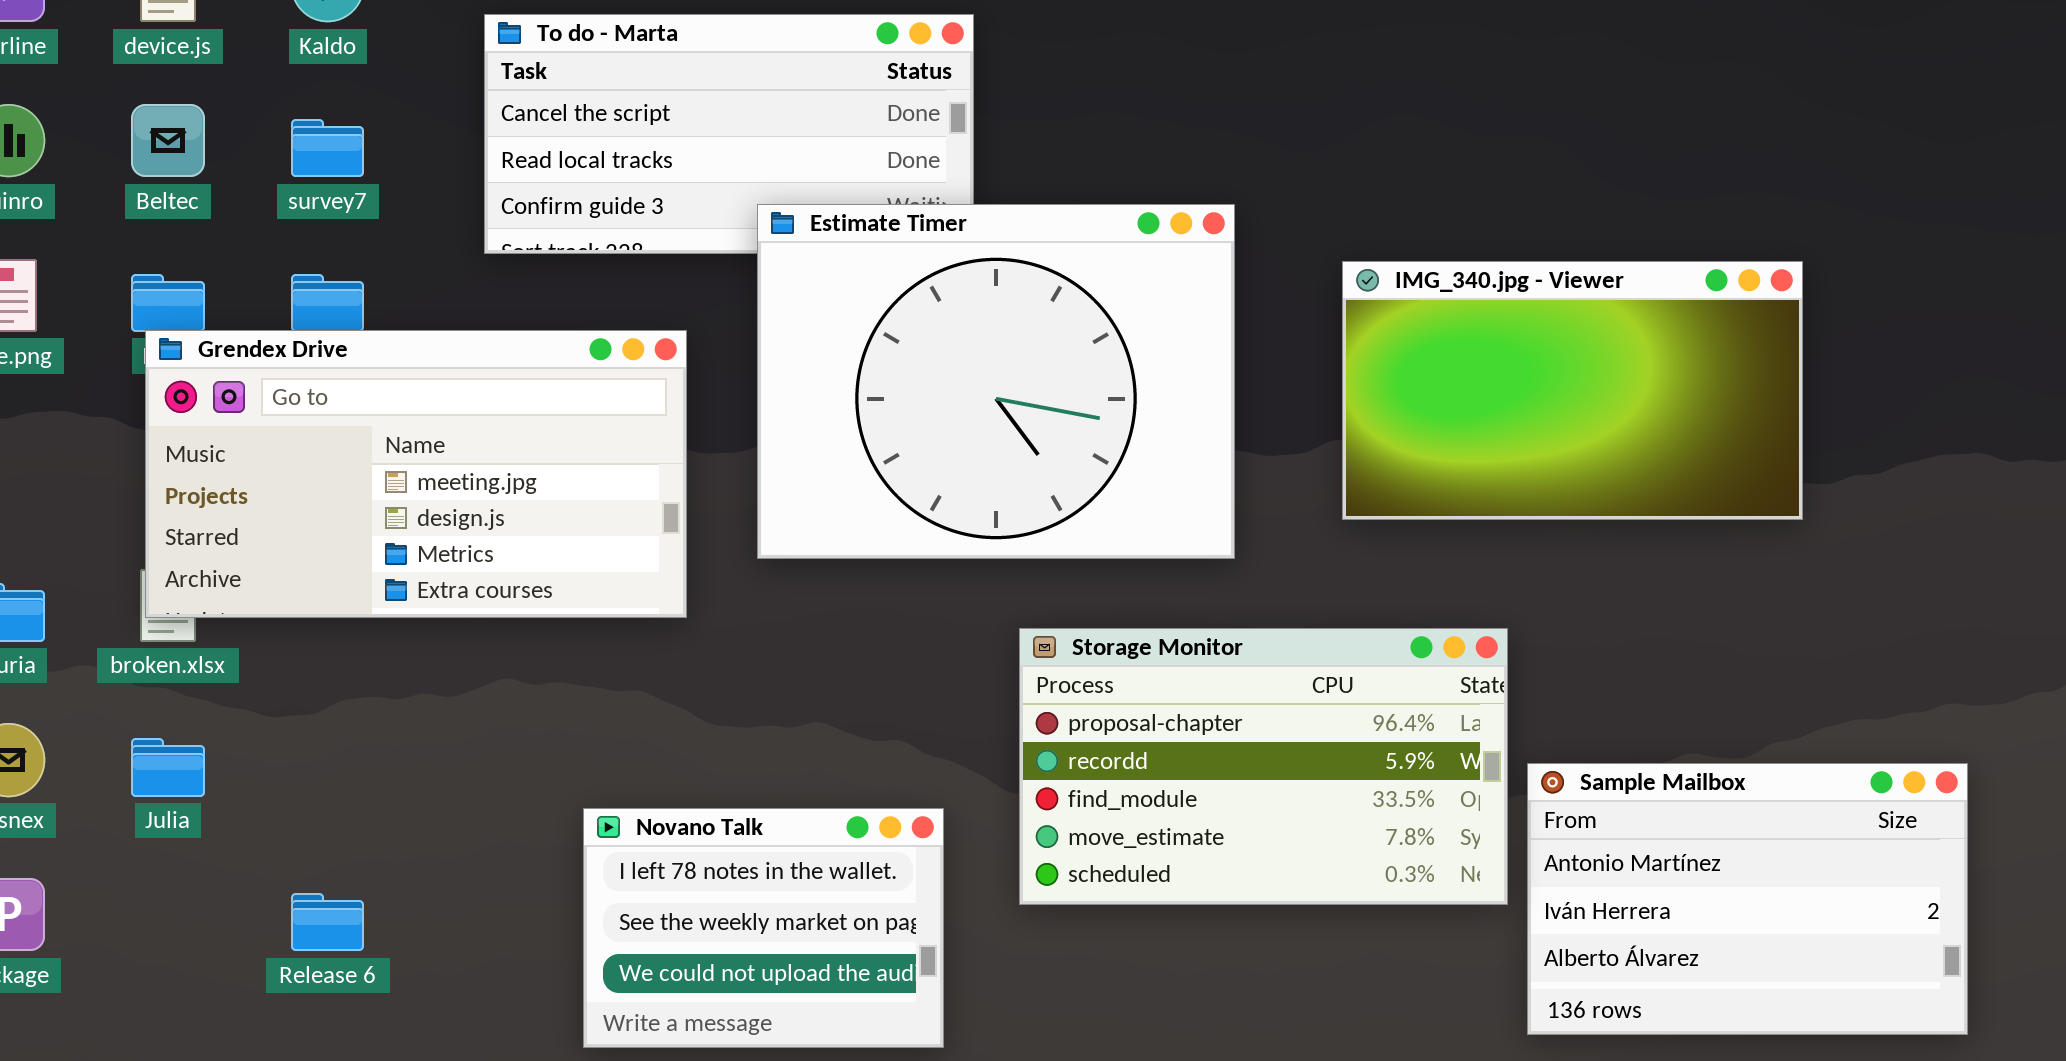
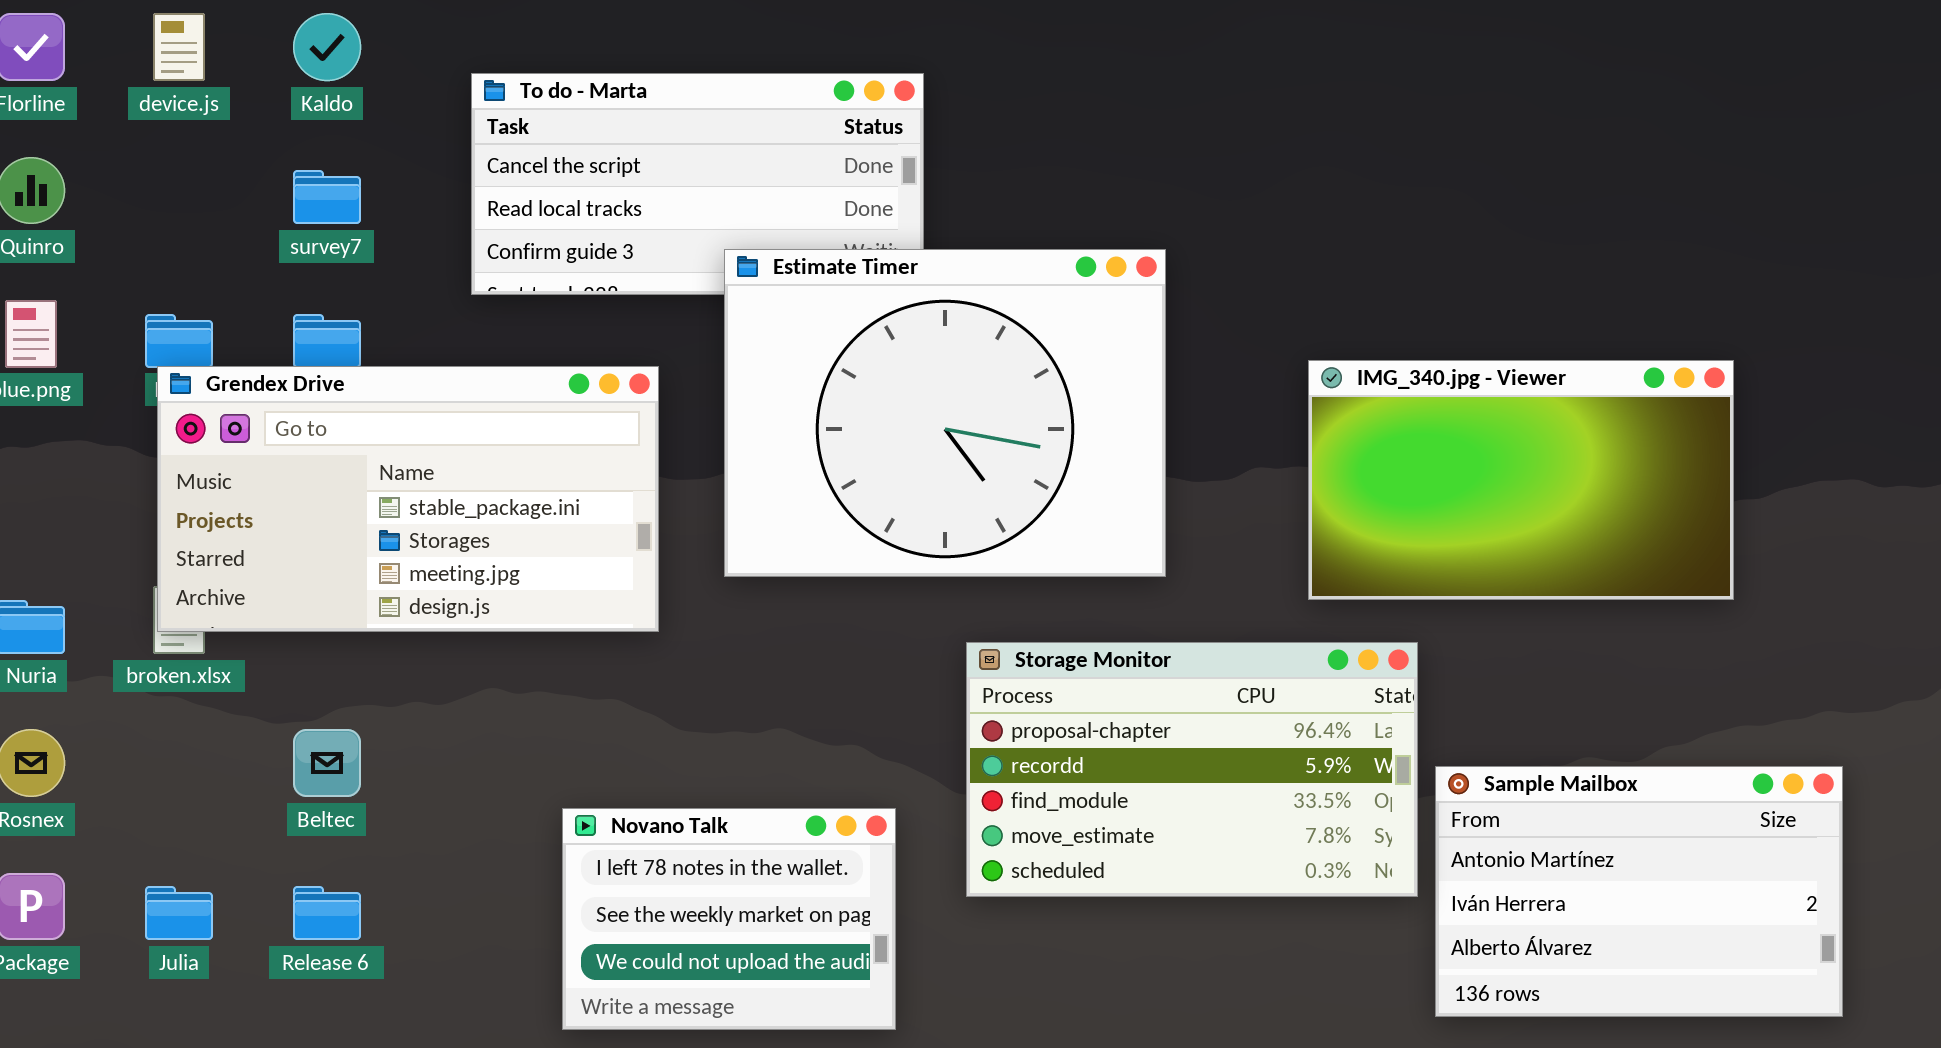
Beltec: [131,104,205,177] -> [293,729,361,797], moved
IMG_340.jpg - Viewer: [1342,261,1803,520] -> [1308,360,1734,600], moved
Grendex Drive: [145,330,687,618] -> [157,366,659,632], scrolled up 2 rows
Julia: [131,738,205,797] -> [145,886,213,940], moved

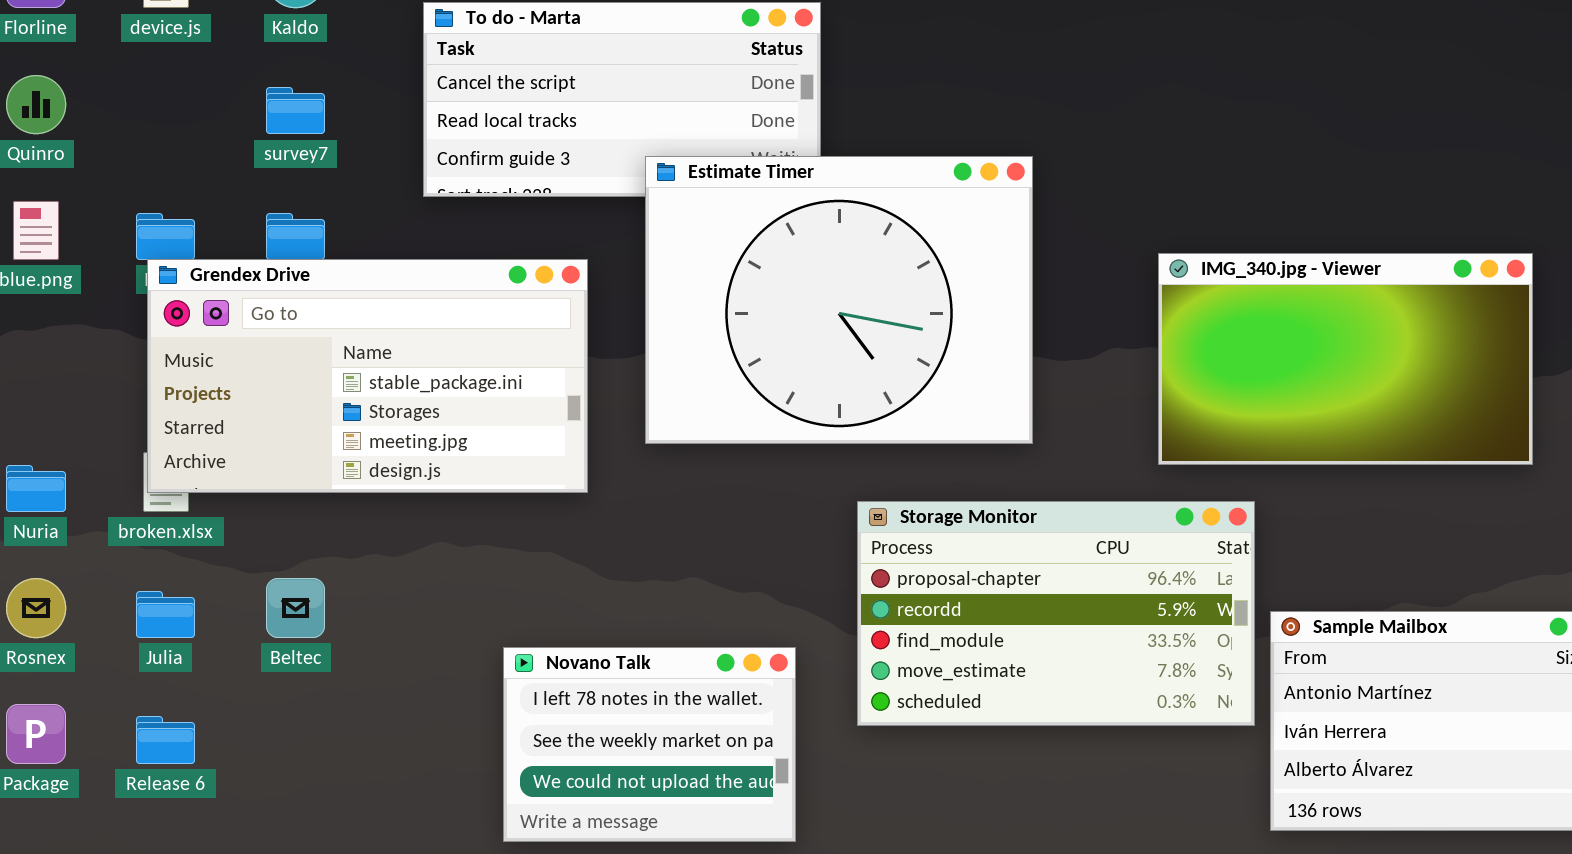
Julia: [145,886,213,940] -> [136,591,195,638], moved
Release 6: [293,886,361,940] -> [136,716,195,764], moved

